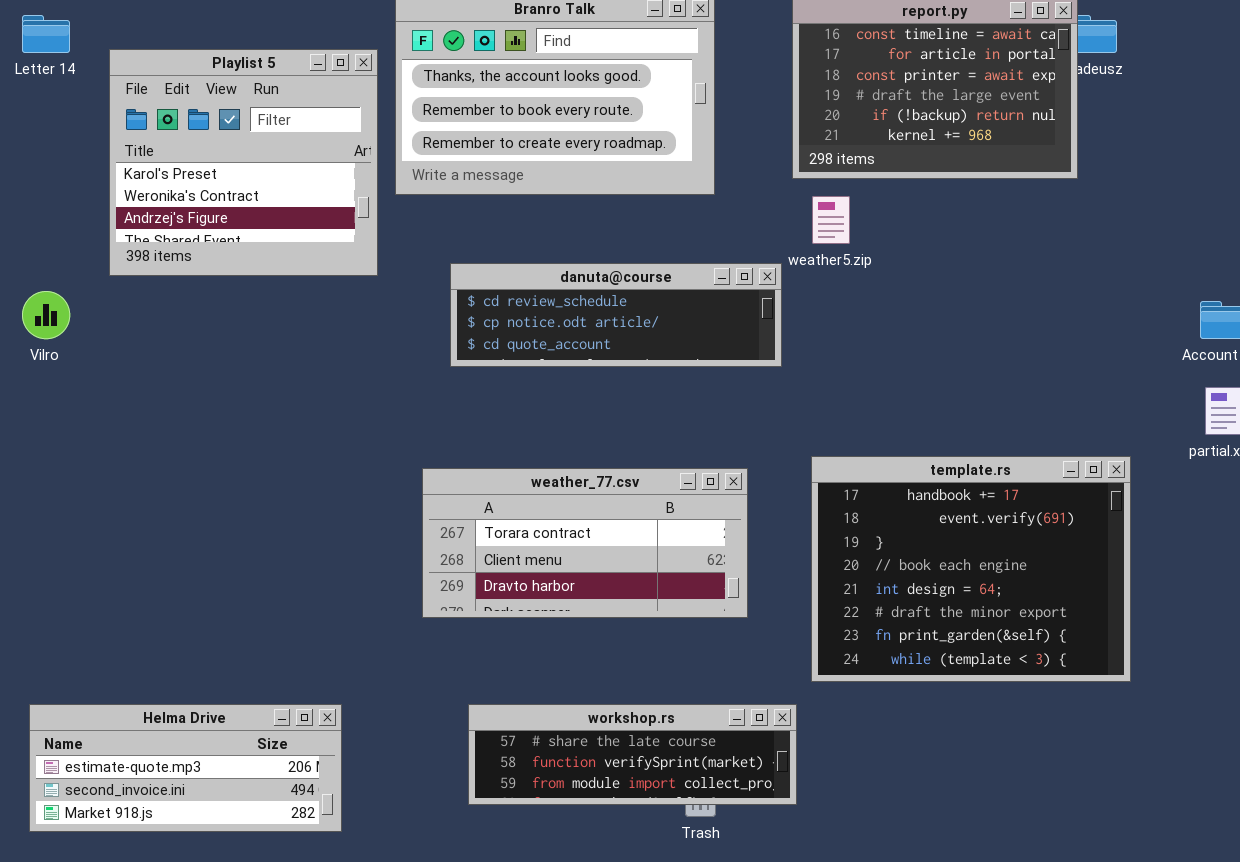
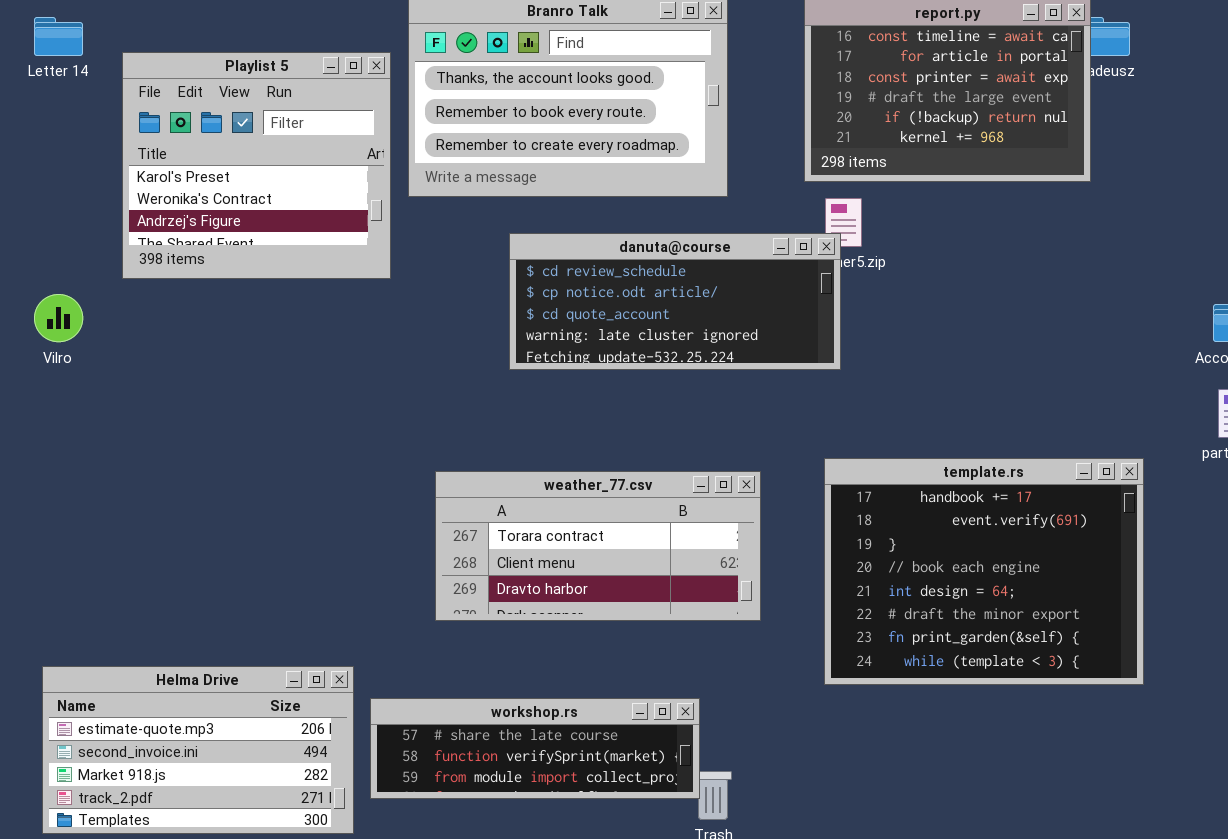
danuta@course: [450,263,782,367] -> [509,233,841,370], moved, resized
Helma Drive: [29,704,342,832] -> [42,666,354,834], resized
workshop.rs: [468,704,797,805] -> [370,698,700,799], moved

